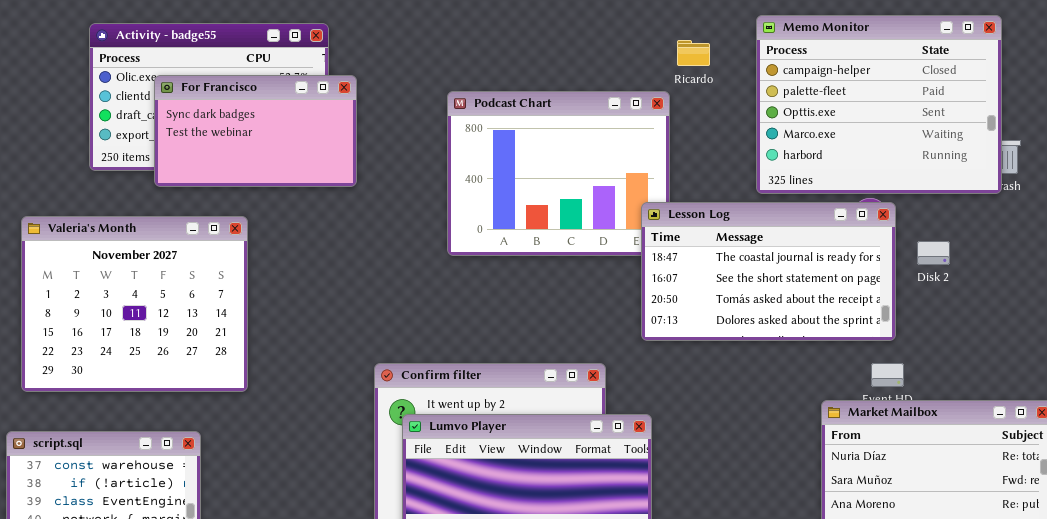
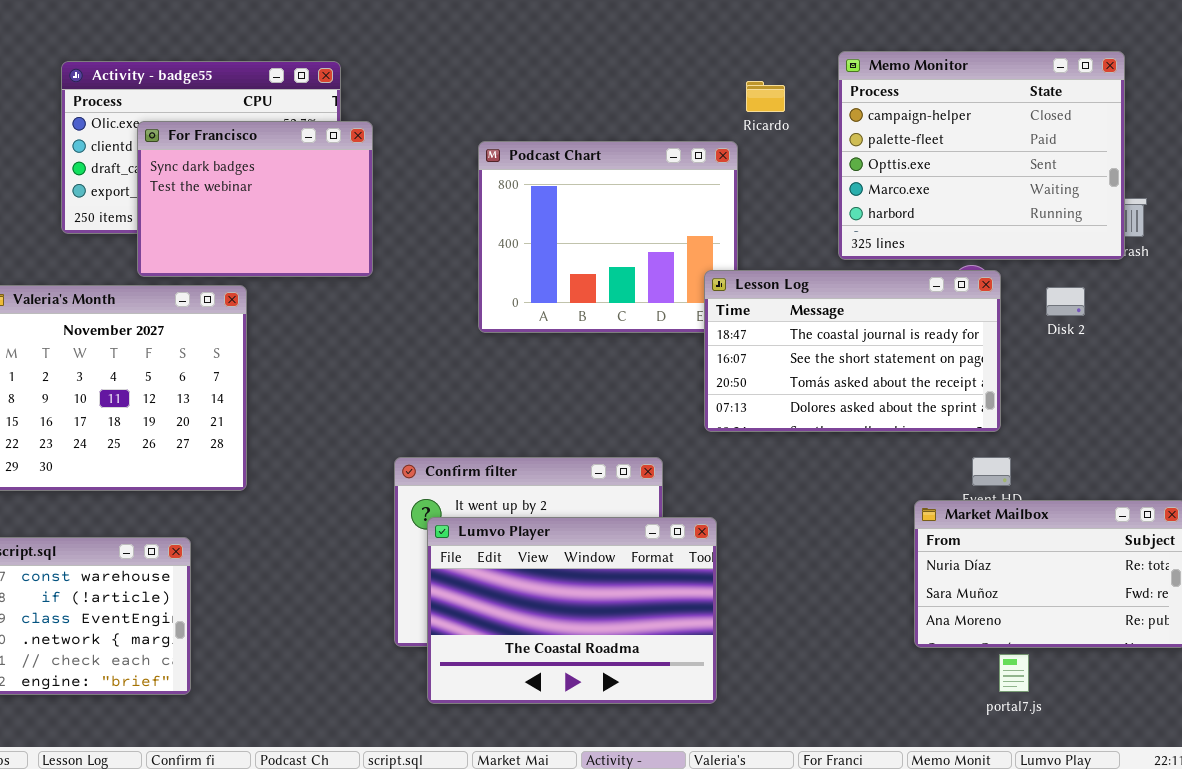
For Francisco: [154,75,357,187] -> [137,121,373,277], resized
Disk 2: [917,241,950,265] -> [1046,287,1085,316], moved

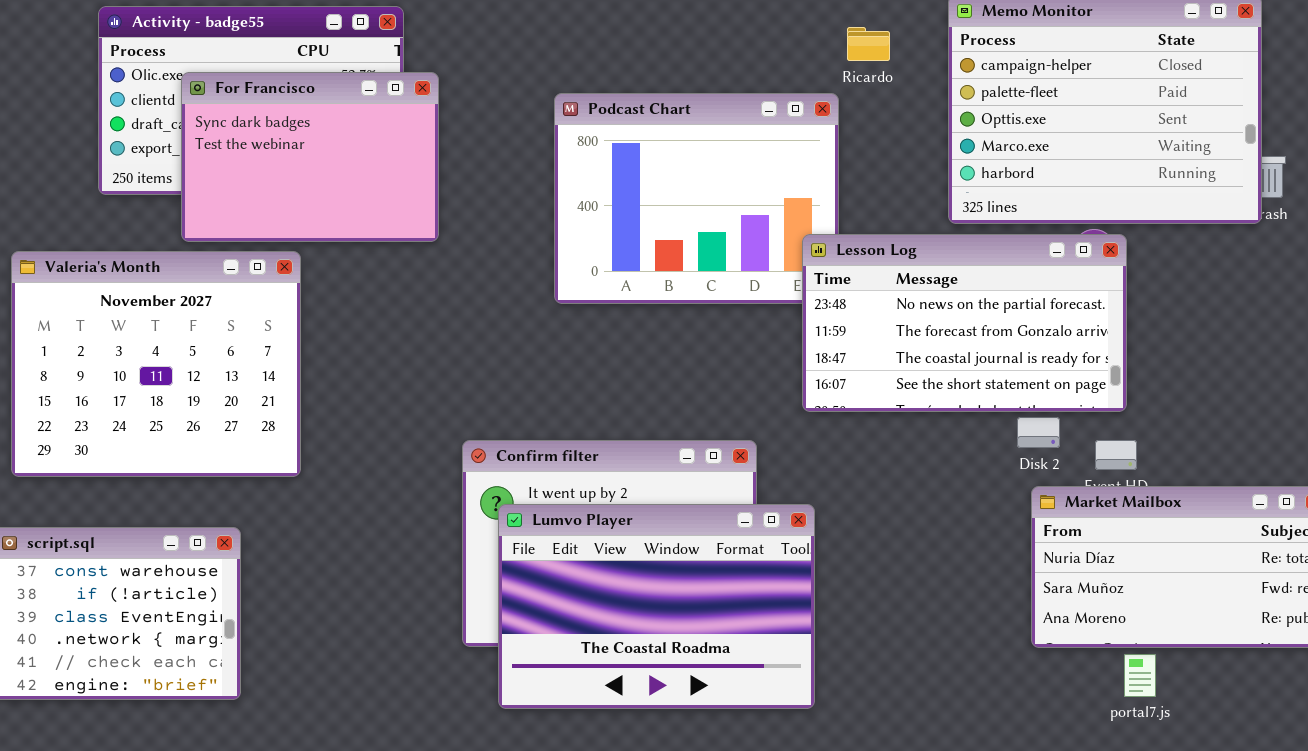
Lesson Log: [704,270,1001,432] -> [802,234,1127,412], scrolled up 2 rows
Disk 2: [1046,287,1085,316] -> [1017,417,1060,448], moved

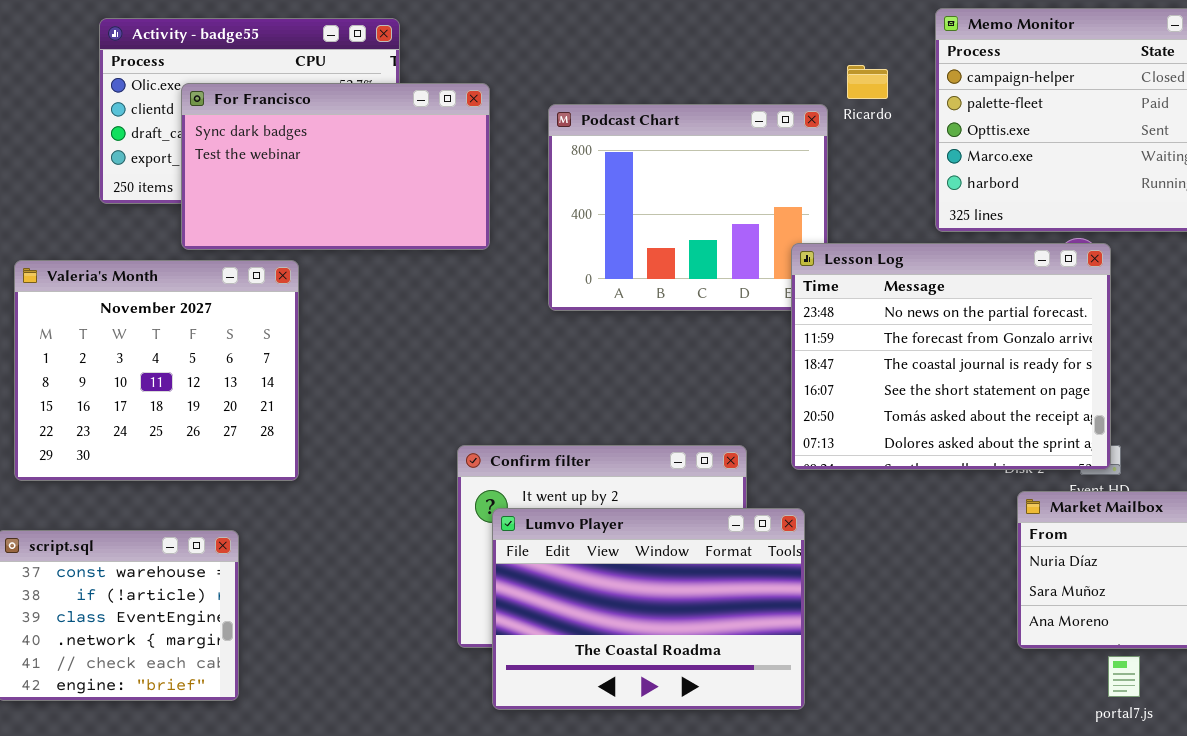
Ricardo: [847,27,890,61] -> [847,65,888,99], moved
For Francisco: [181,72,439,242] -> [181,83,490,250], resized
Lesson Log: [802,234,1127,412] -> [791,243,1111,470], resized

